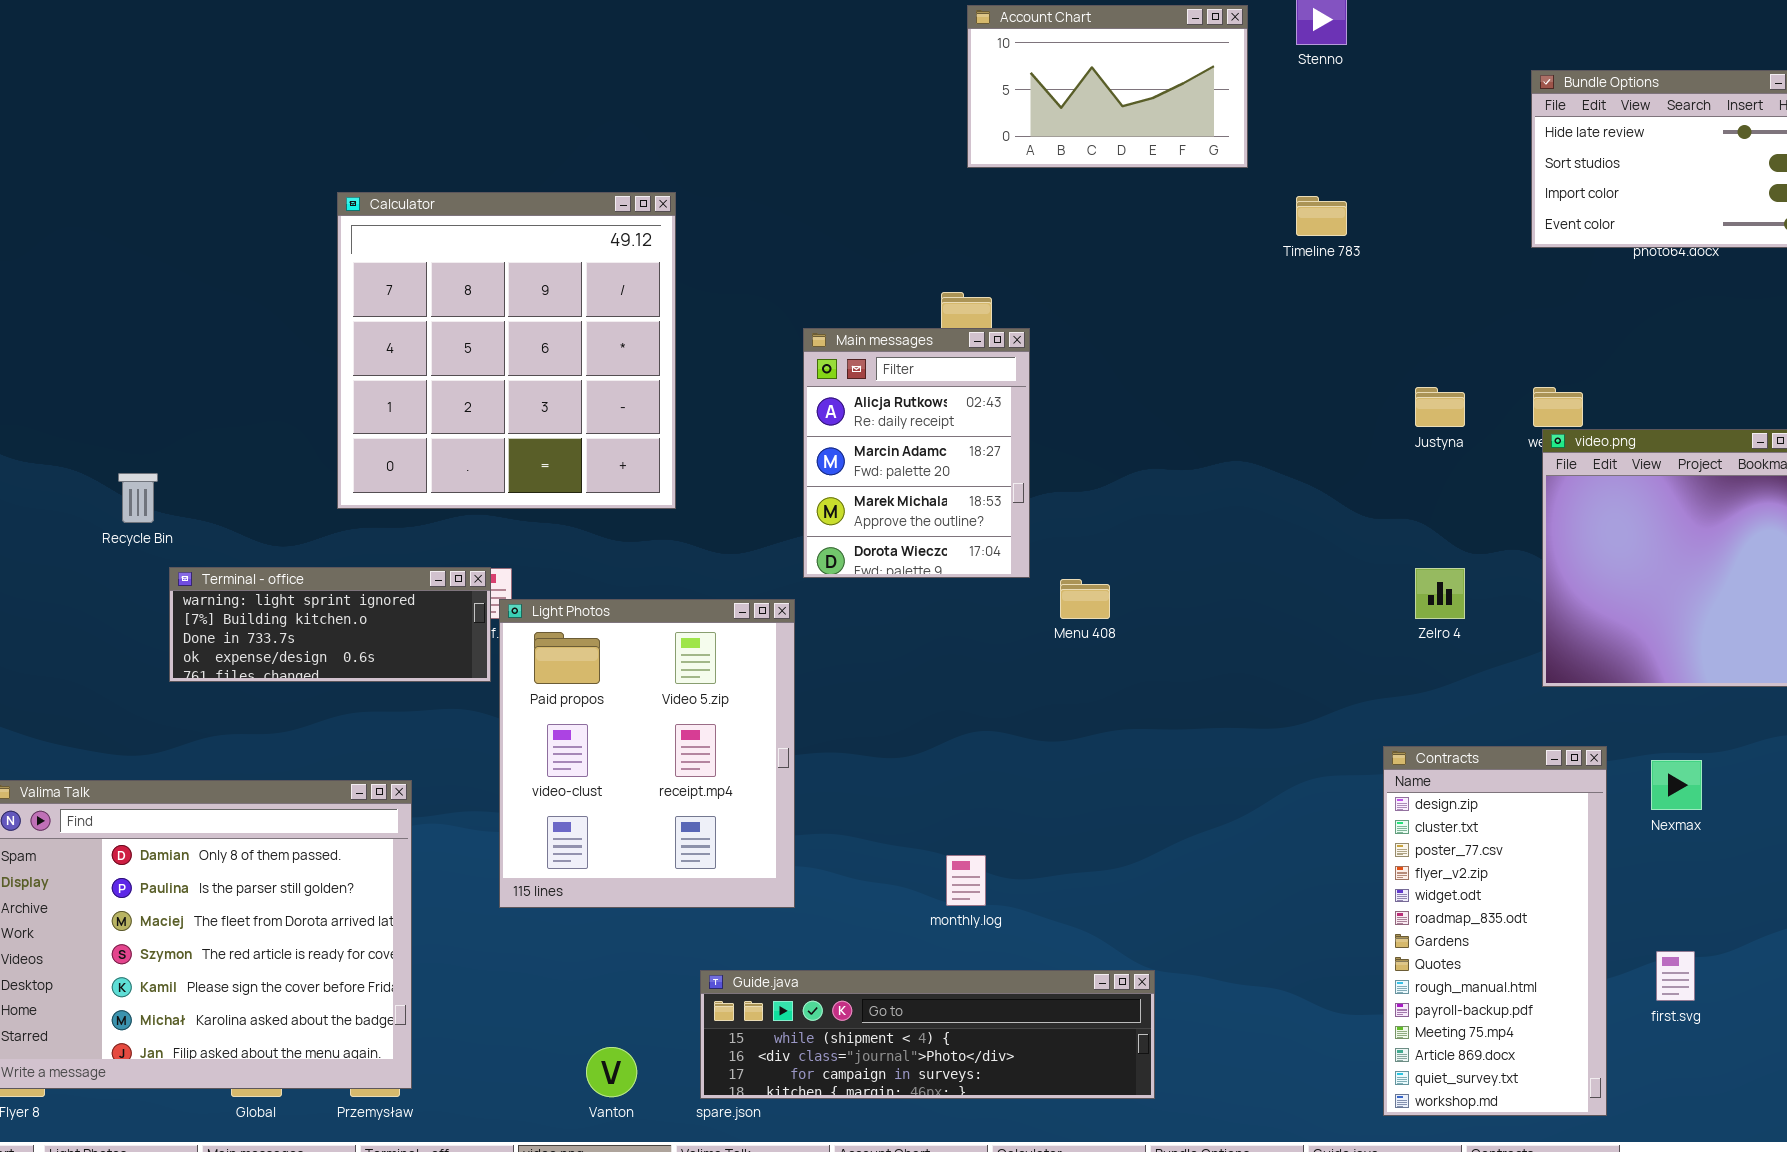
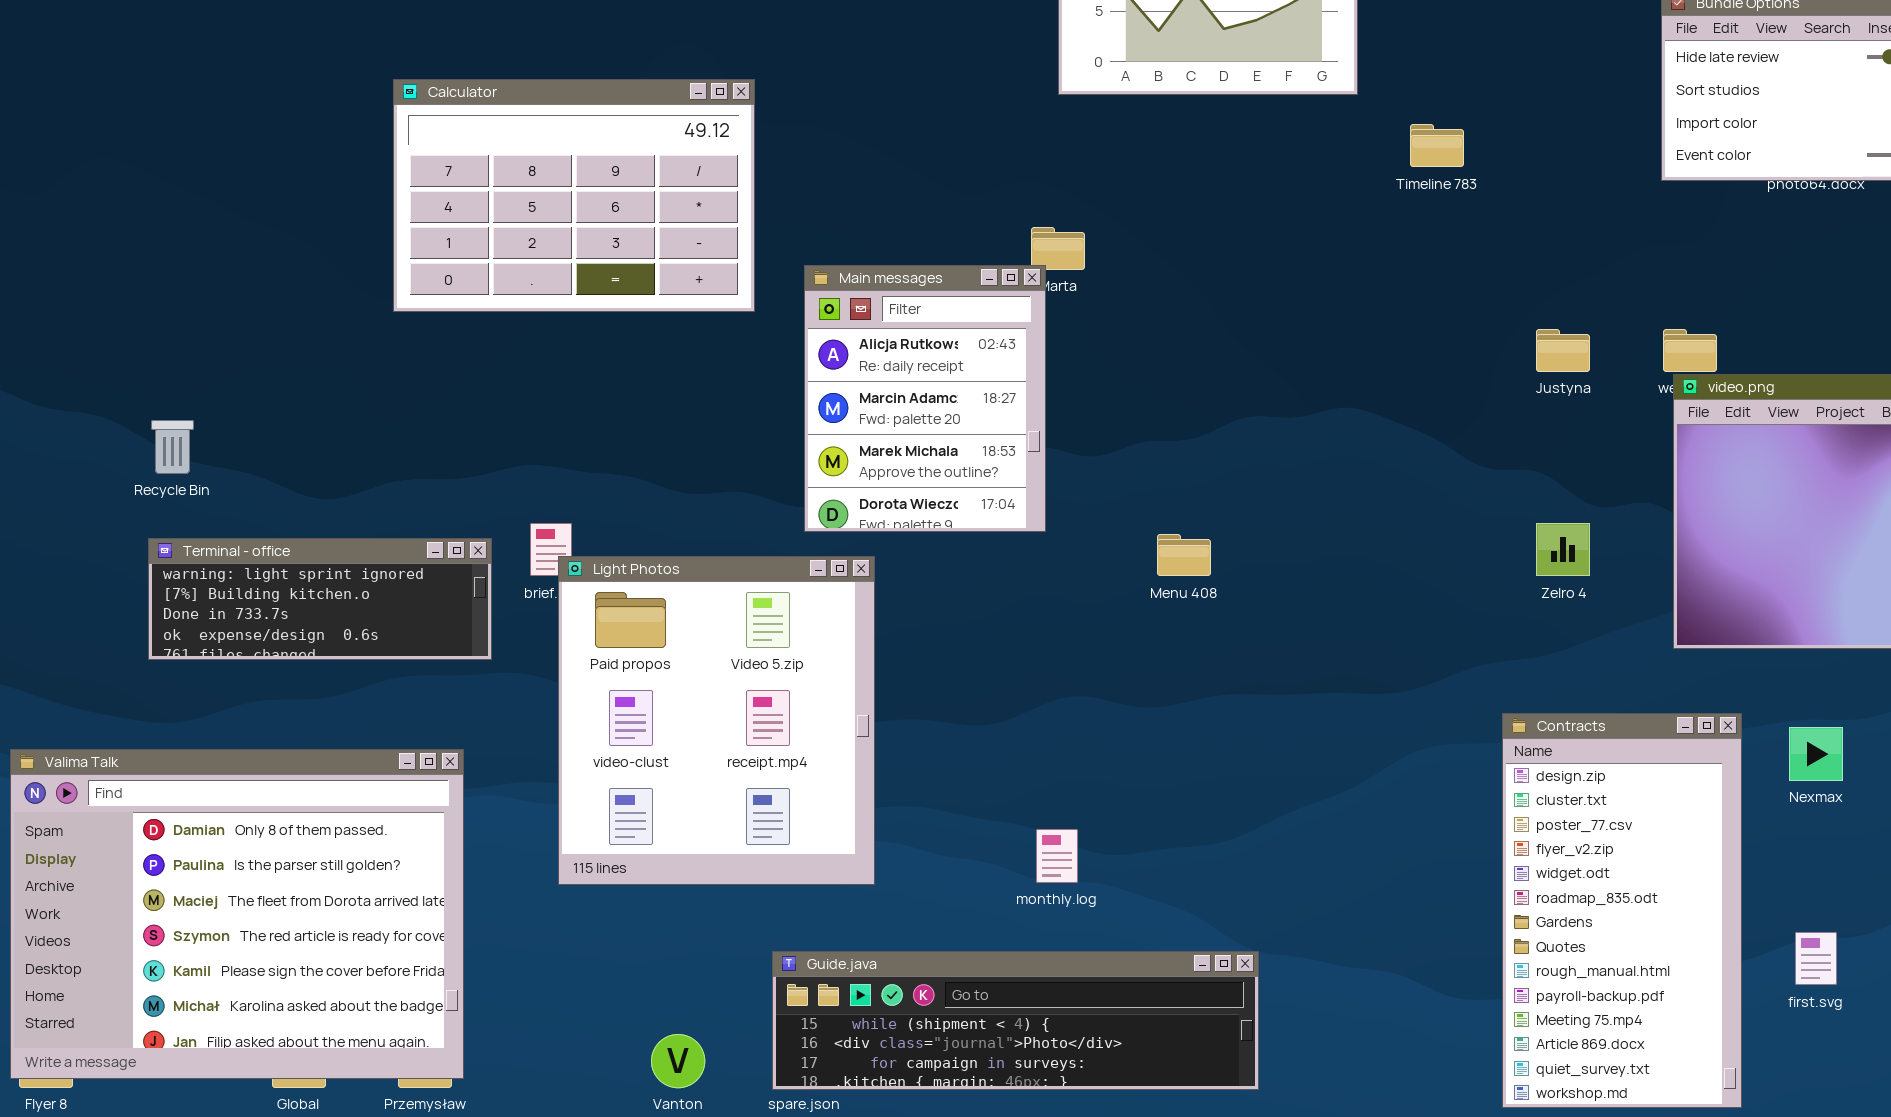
Calculator: [337,192,676,509] -> [393,79,755,312], moved, resized
Main messages: [803,328,1030,578] -> [804,265,1046,532], moved
Terminal - office: [169,567,491,682] -> [148,538,492,660], moved

